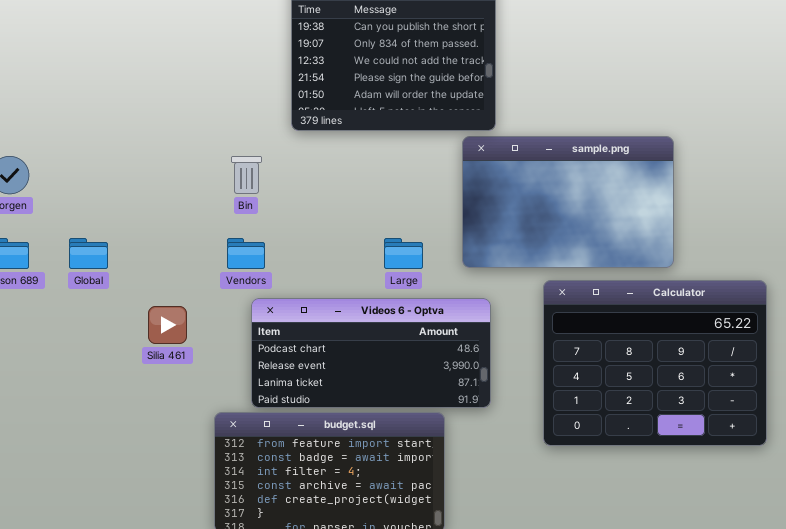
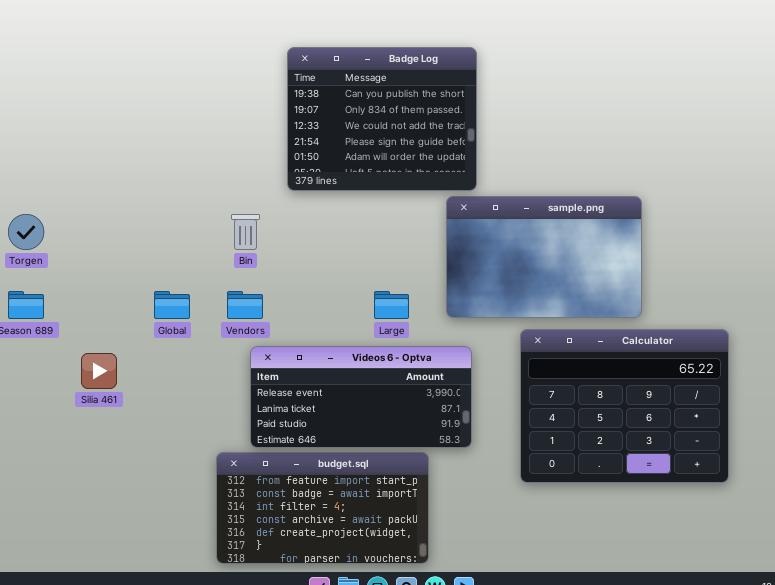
Global: [69,238,108,269] -> [154,291,190,319], moved
Videos 6 - Optva: [251,298,491,408] -> [250,346,472,448], scrolled down 1 row
Silia 461: [148,306,187,344] -> [81,353,117,389], moved

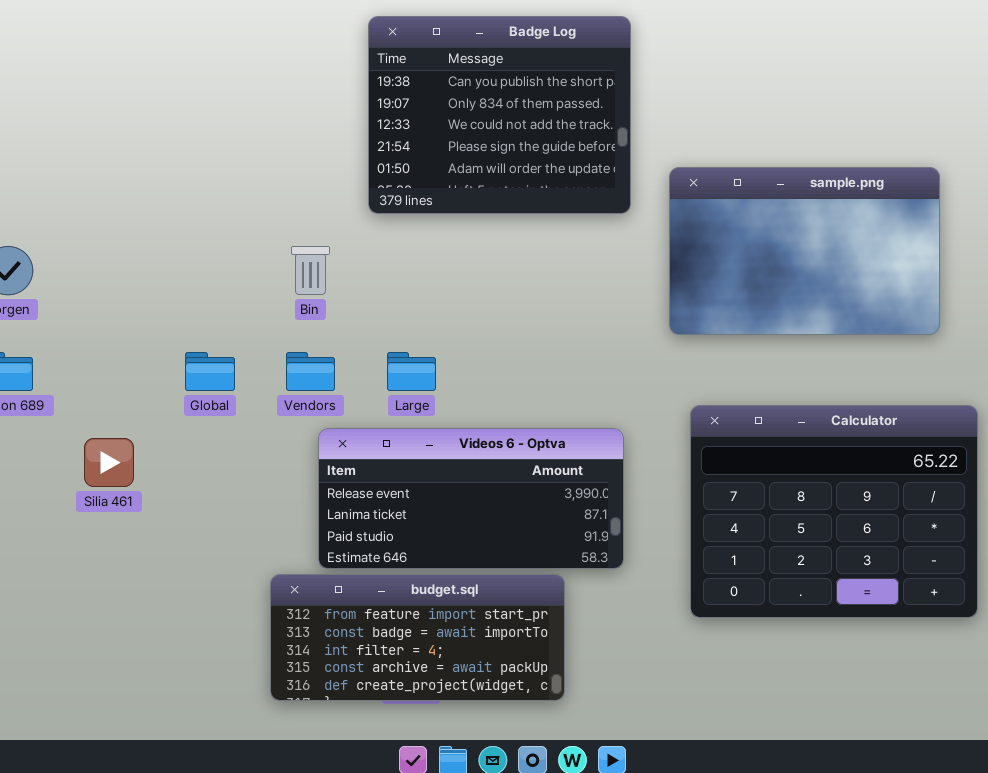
sample.png: [446,196,642,318] -> [669,167,940,335], moved
Large: [374,291,409,319] -> [387,352,436,391], moved
budget.sql: [216,452,429,564] -> [270,574,565,701], resized

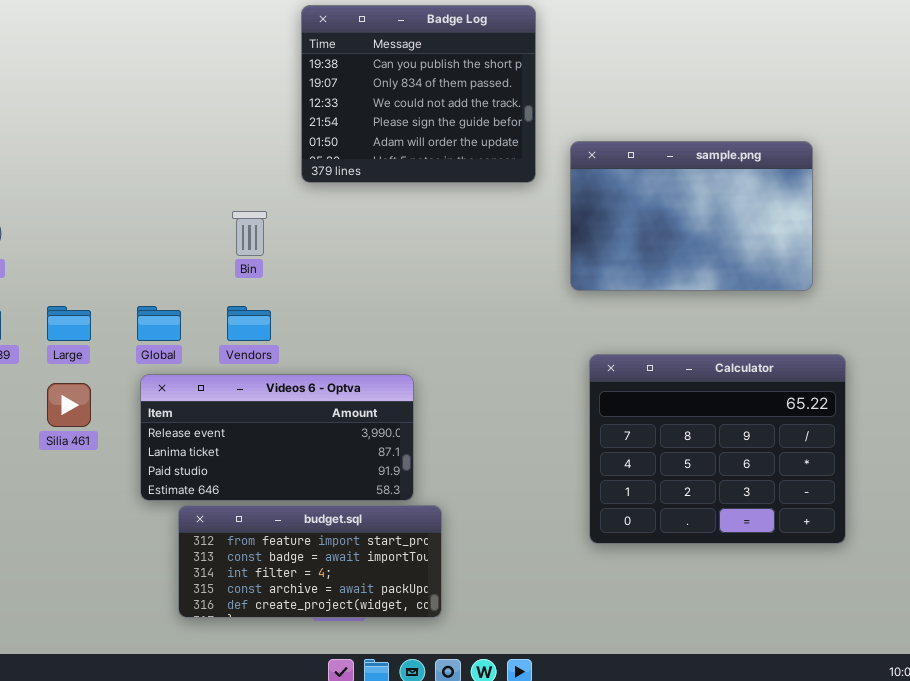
Large: [387,352,436,391] -> [47,306,91,341], moved
Videos 6 - Optva: [318,428,624,569] -> [140,374,414,501], moved
budget.sql: [270,574,565,701] -> [178,505,442,618], moved

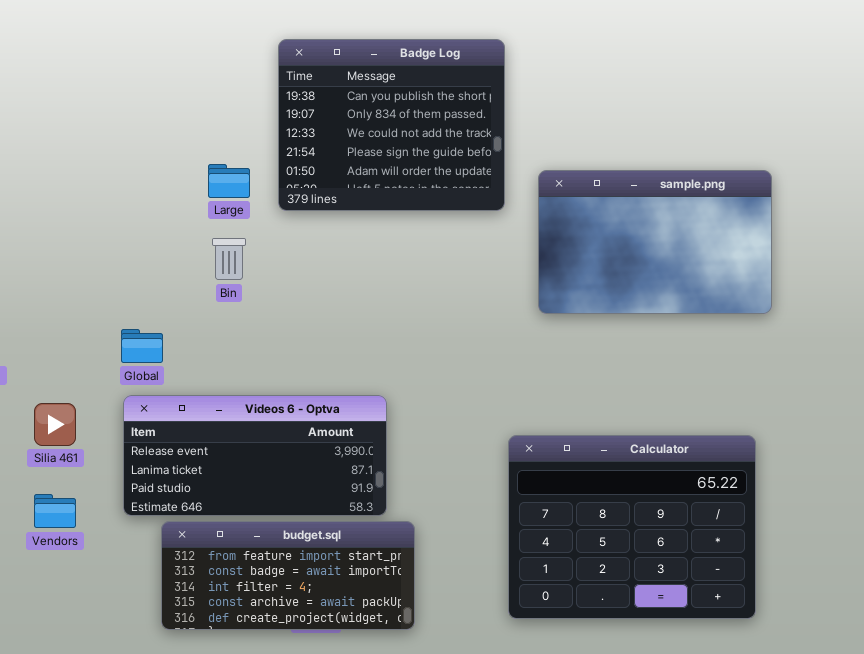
Large: [47,306,91,341] -> [208,164,250,198], moved
Vendors: [227,306,271,341] -> [34,494,76,528], moved
Calculator: [589,354,846,544] -> [508,435,756,619], moved

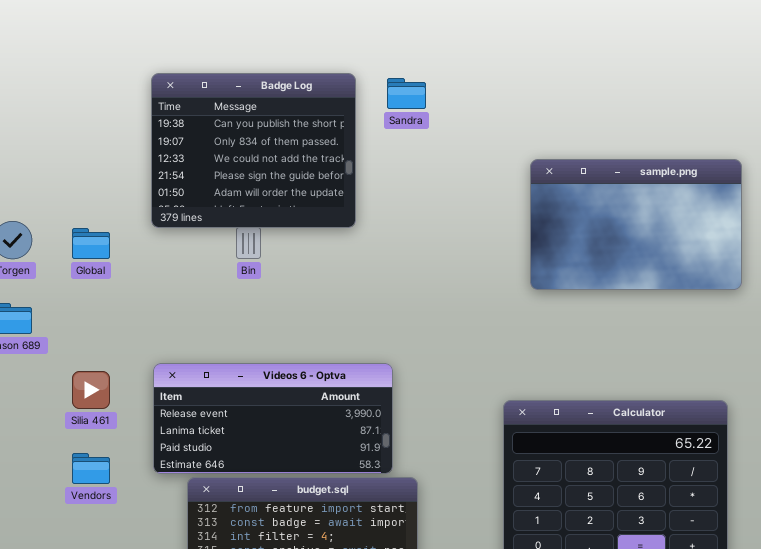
Badge Log: [278,39,505,211] -> [151,73,356,228], moved
Global: [121,329,163,363] -> [72,228,110,259], moved

